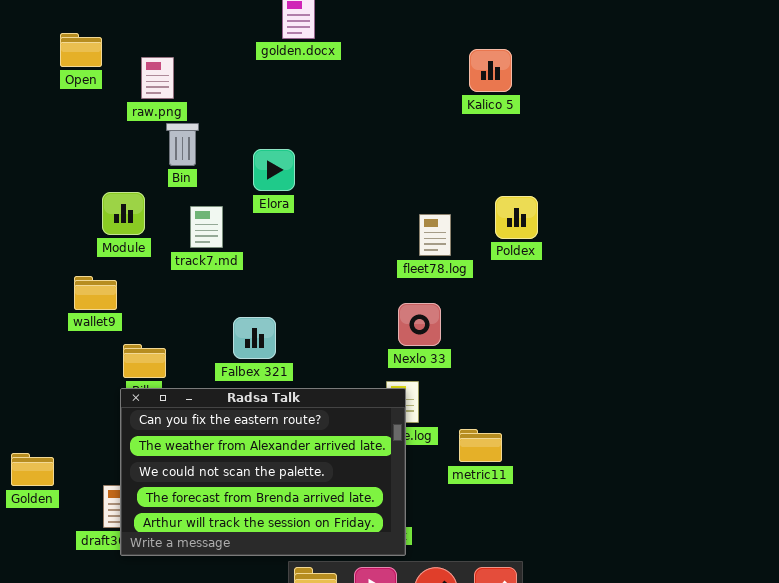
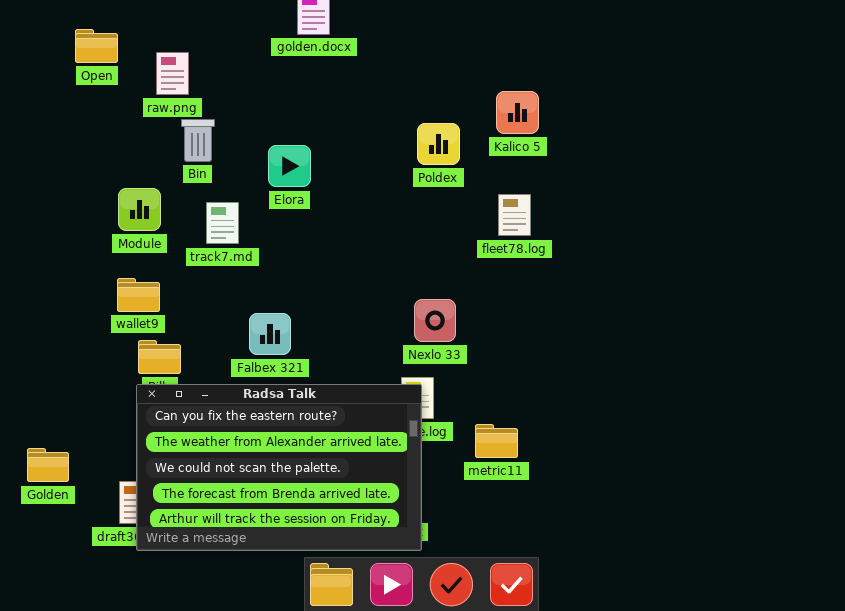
Kalico 5: [469,49,512,92] -> [496,91,539,134], moved
Poldex: [495,196,538,239] -> [417,123,460,165], moved
fleet78.log: [419,214,451,256] -> [498,194,531,236], moved
wallet9: [74,276,117,310] -> [117,278,160,312], moved

